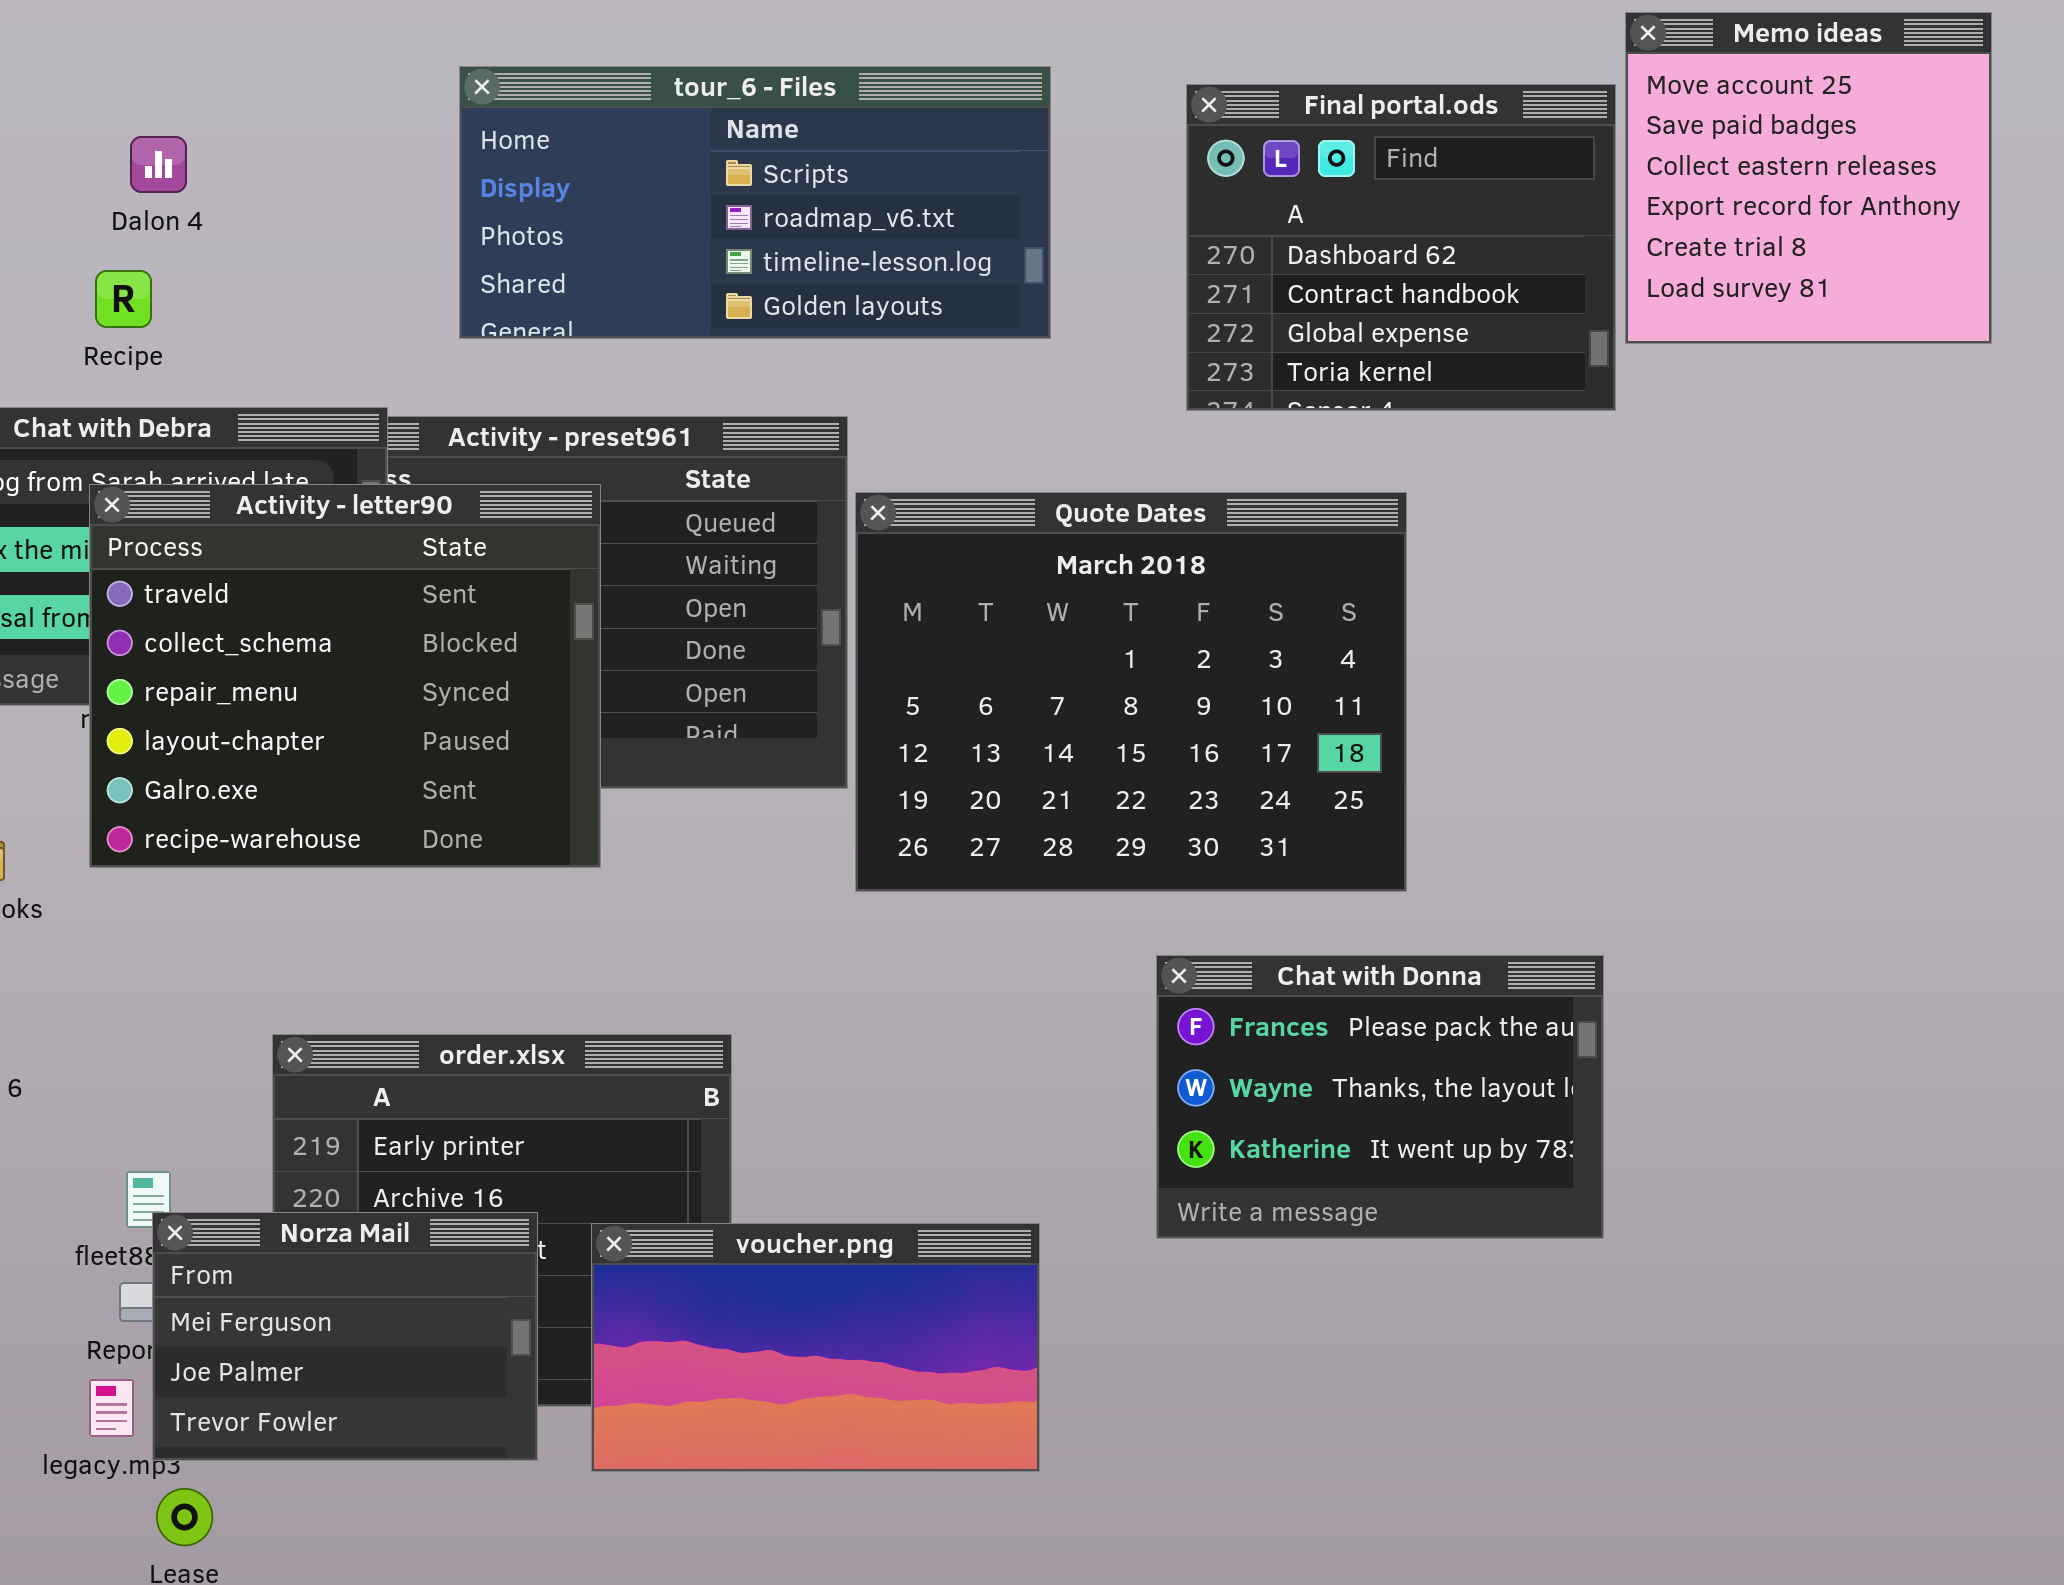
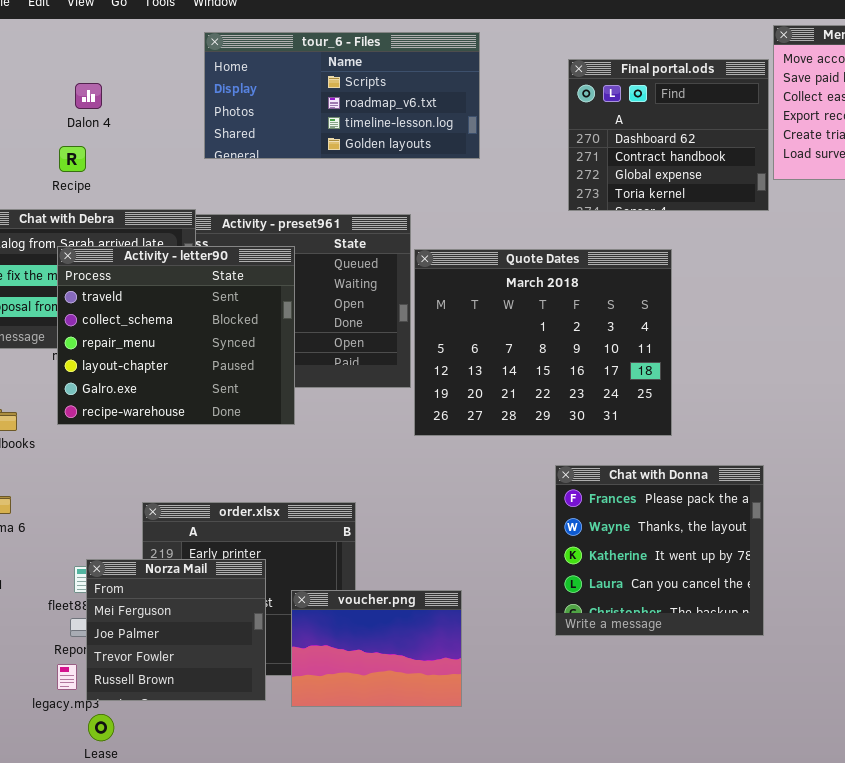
tour_6 - Files: [459,66,1051,339] -> [204,32,480,159], moved
Chat with Donna: [1156,955,1604,1239] -> [555,465,764,636], resized
Norza Mail: [152,1212,538,1461] -> [86,559,266,701], resized
voucher.png: [591,1223,1040,1472] -> [291,590,462,707], resized

